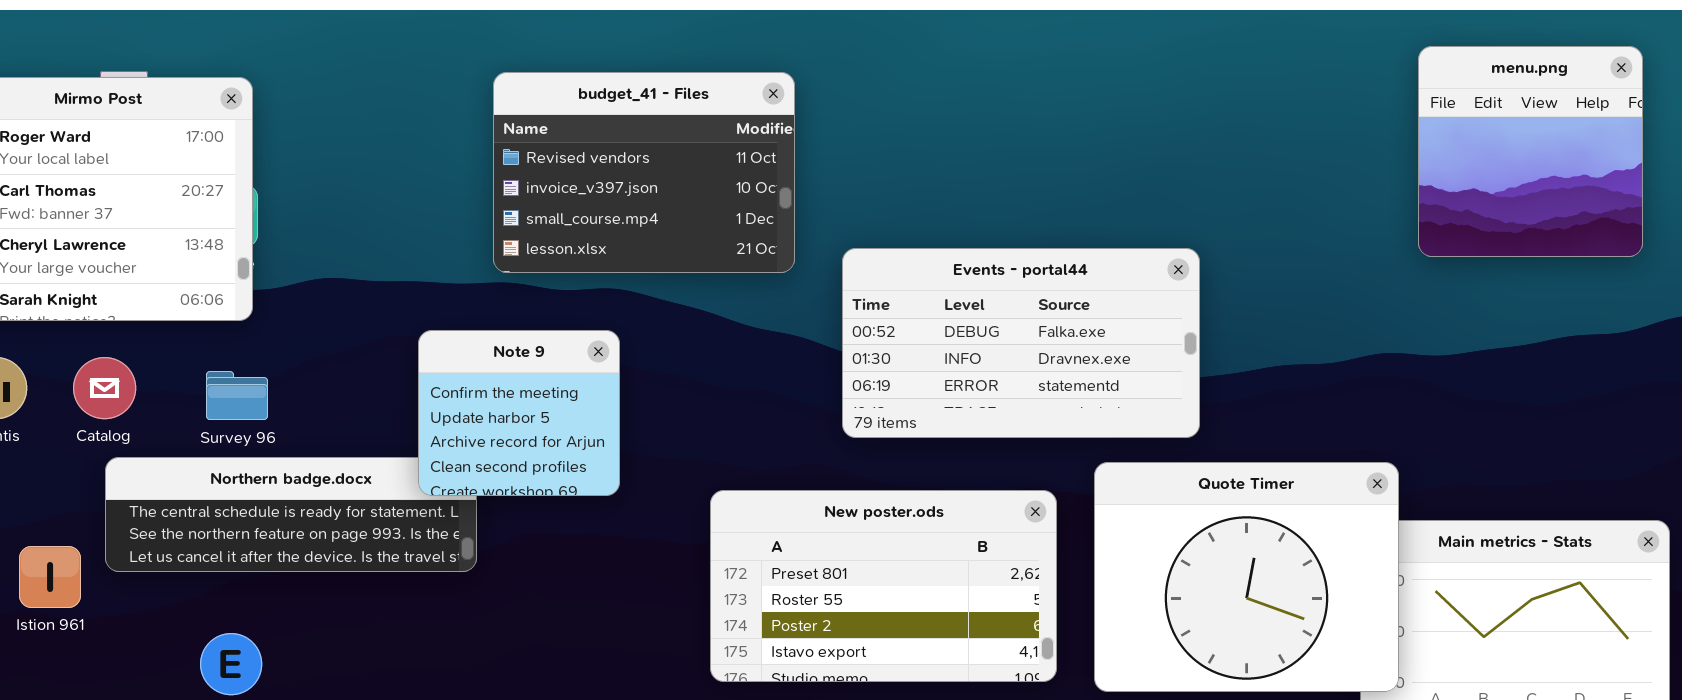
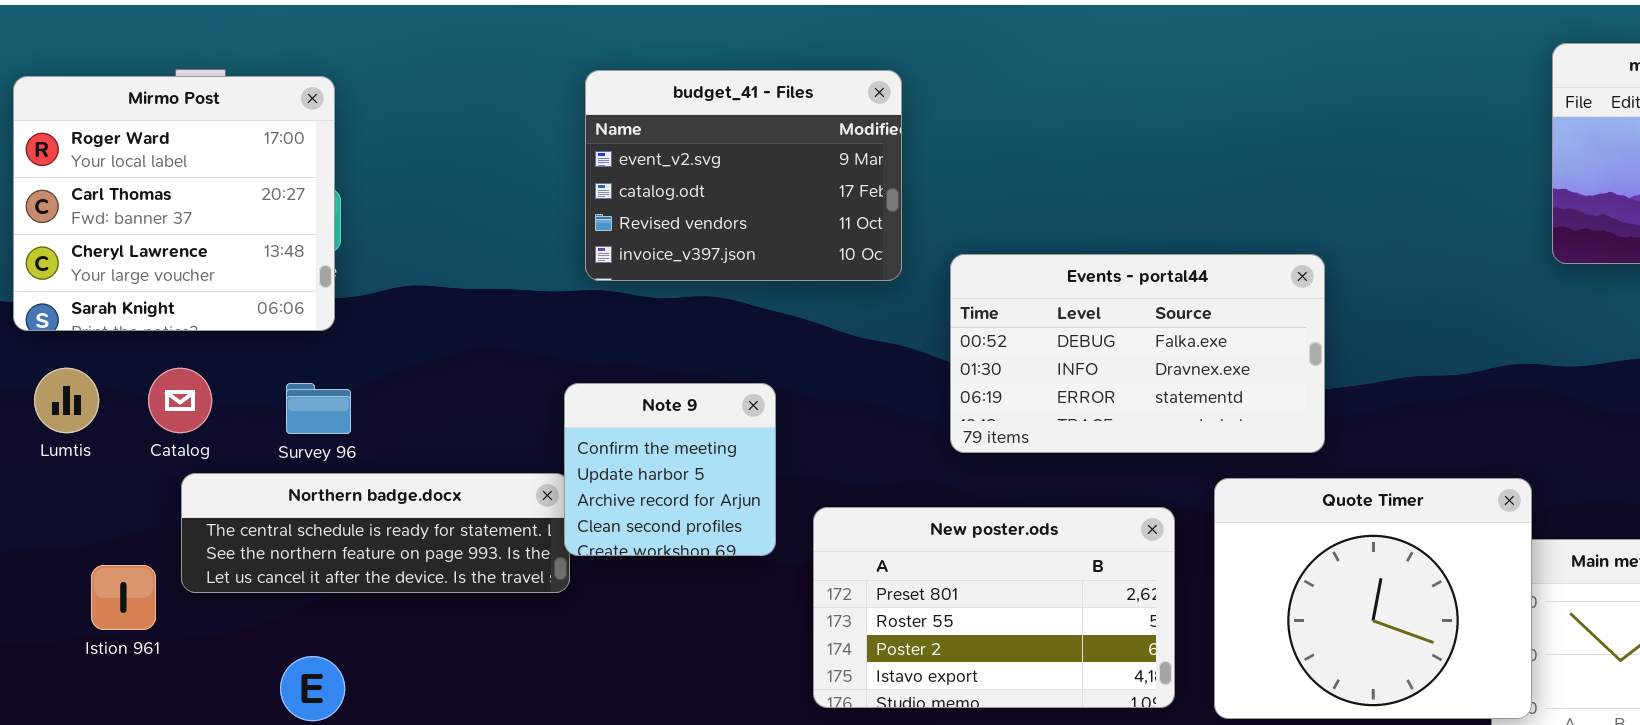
budget_41 - Files: [493,72,795,273] -> [585,70,902,281], scrolled up 2 rows
Note 9: [418,330,620,496] -> [564,383,776,556], moved

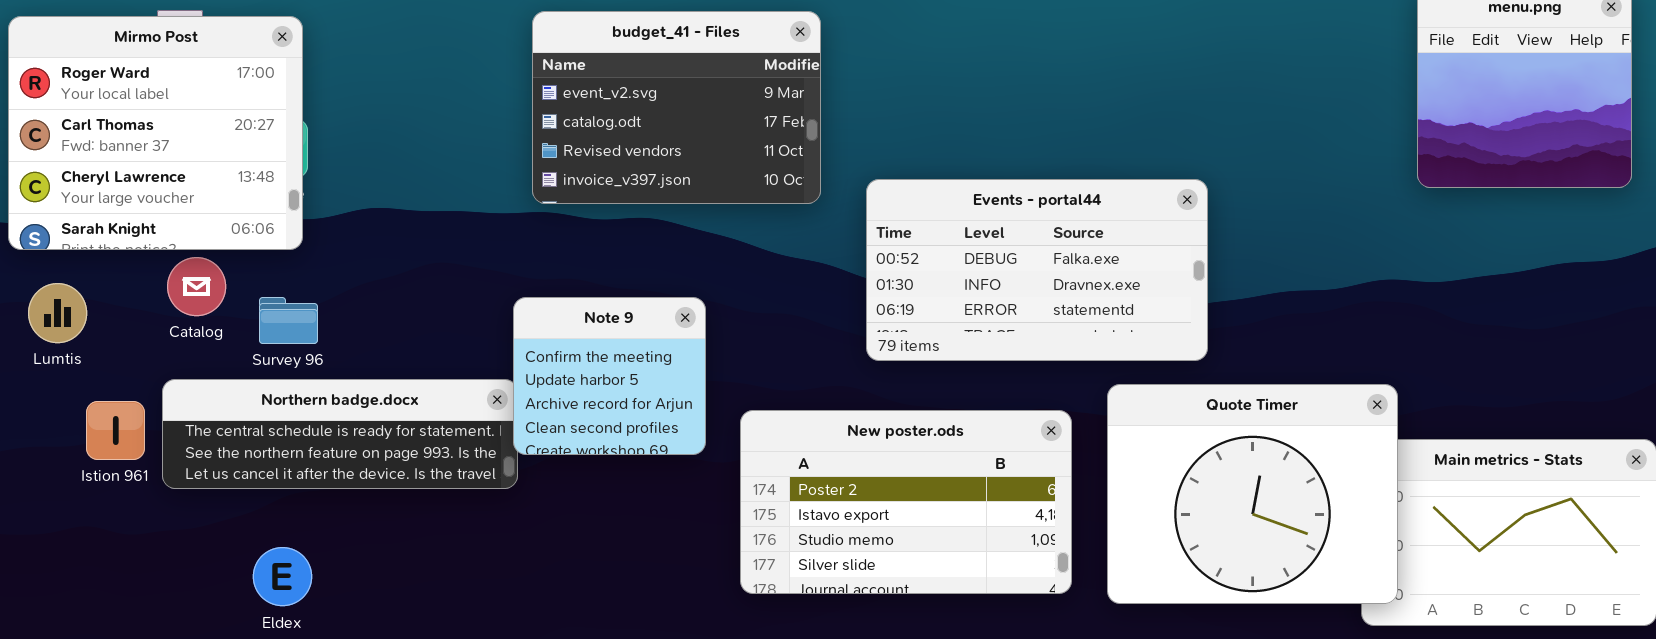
Catalog: [148,368,212,433] -> [167,257,226,316], moved
New poster.ods: [813,507,1175,708] -> [740,410,1072,594], scrolled down 2 rows
Istion 961: [91,565,156,630] -> [86,401,145,460], moved

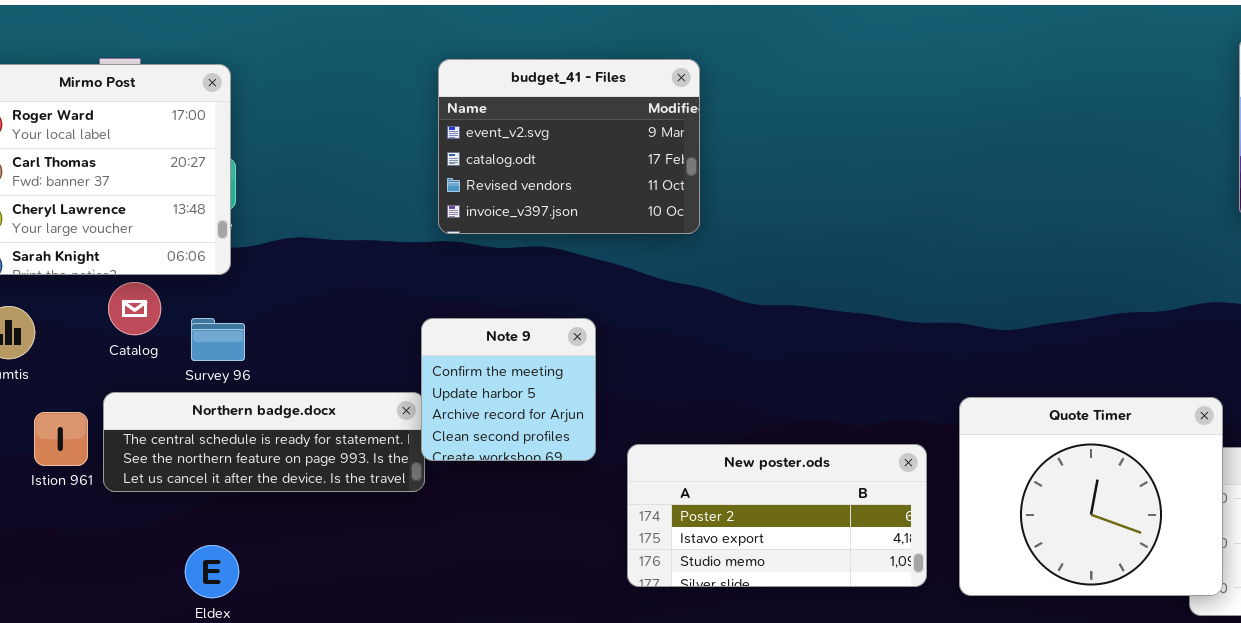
Events - portal44: [866,179,1208,361] -> none, closed
New poster.ods: [740,410,1072,594] -> [627,444,927,587], resized

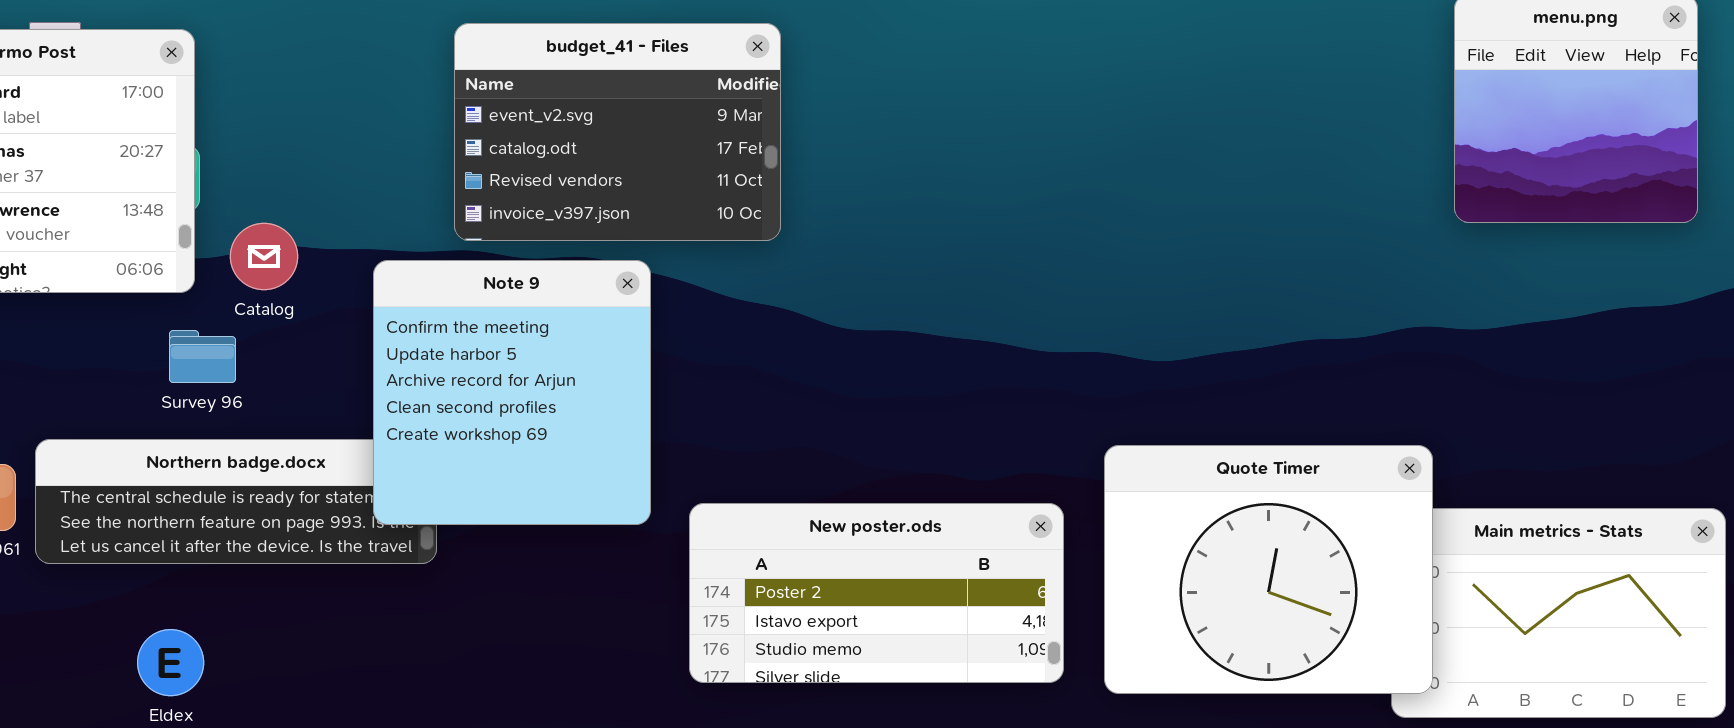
Catalog: [108,282,161,335] -> [230,223,298,290], moved
Survey 96: [191,318,245,361] -> [169,330,236,383], moved
Note 9: [421,318,596,461] -> [373,260,651,525], resized

